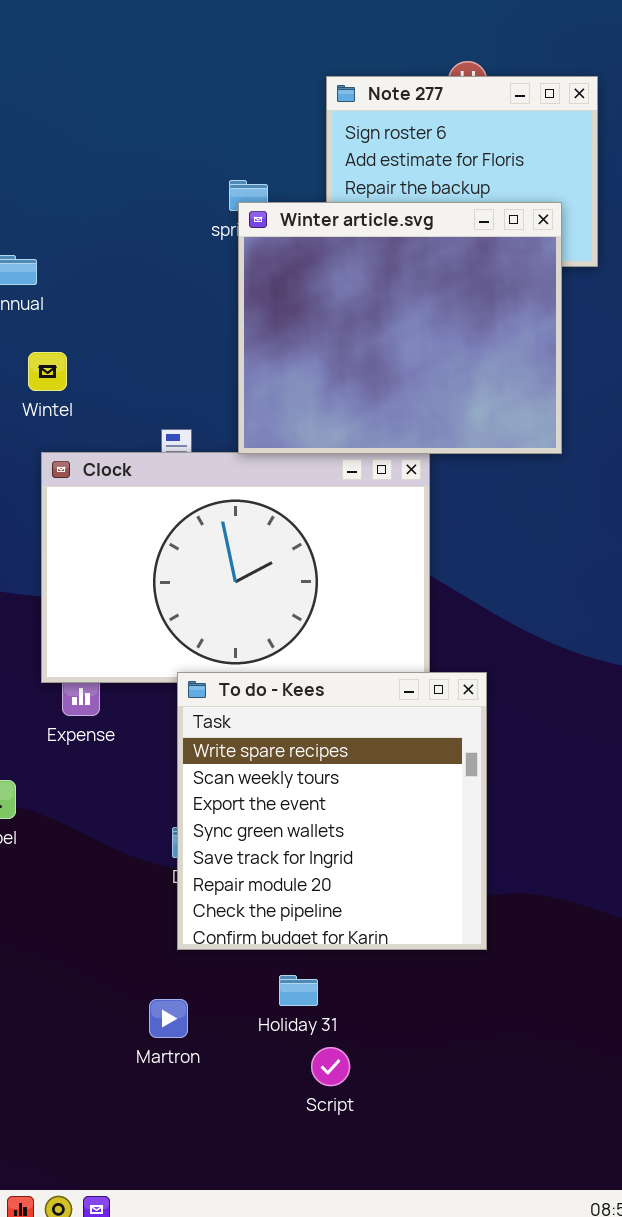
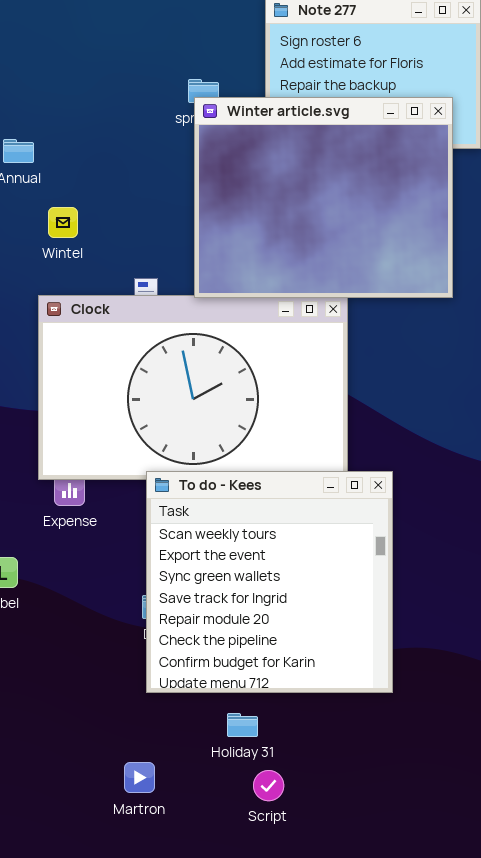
Wintel: [28,352,67,391] -> [48,207,78,238], moved
To do - Kees: [177,672,487,950] -> [146,471,393,693], scrolled down 1 row
Martron: [149,999,188,1038] -> [124,762,155,793], moved

